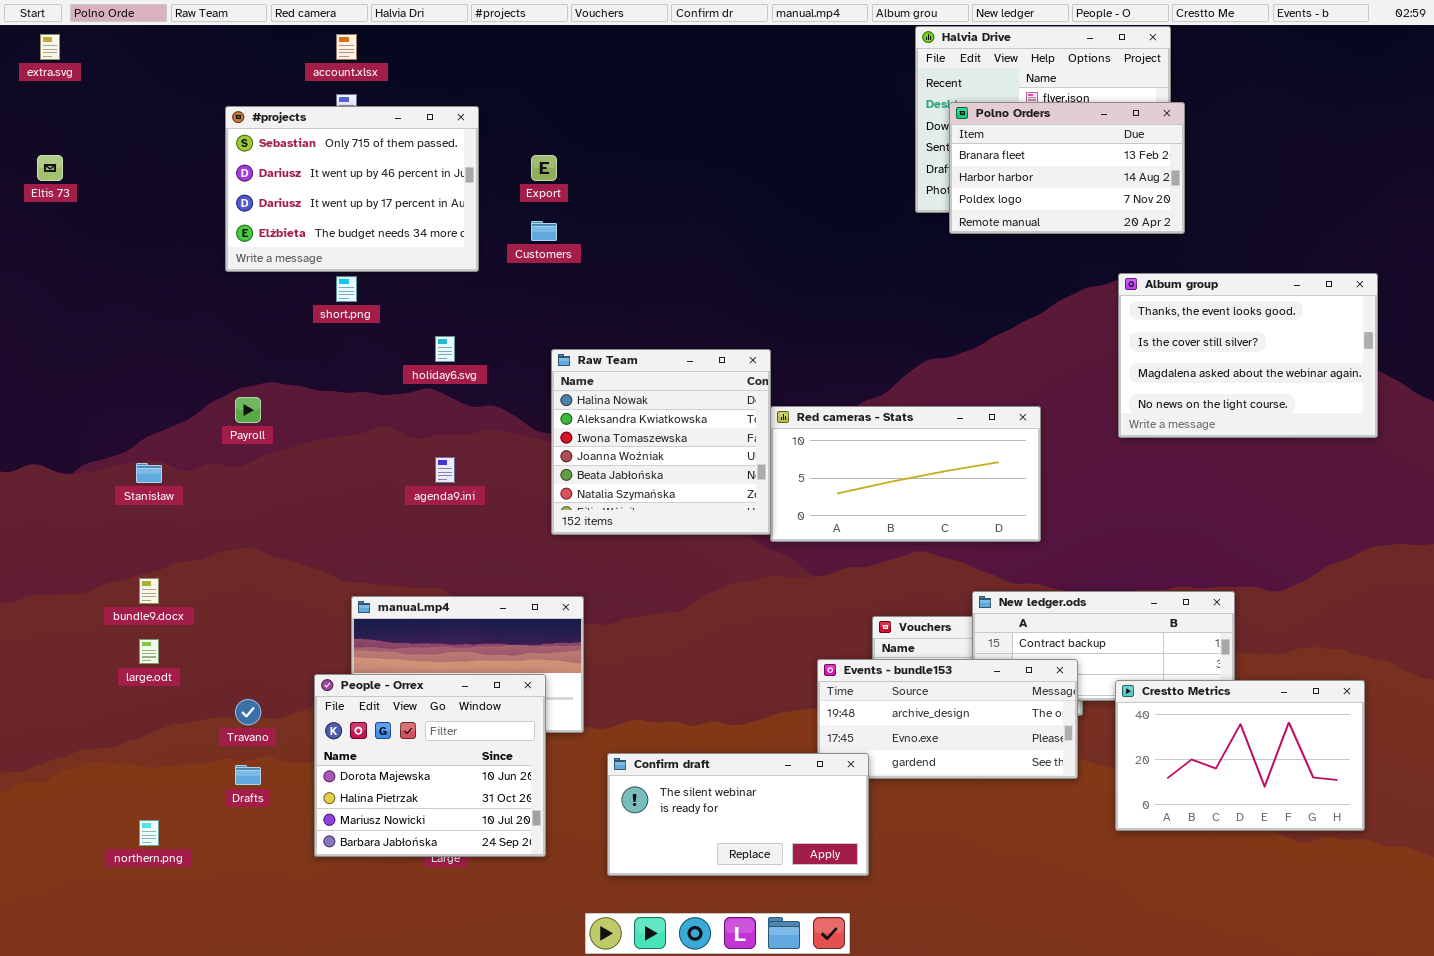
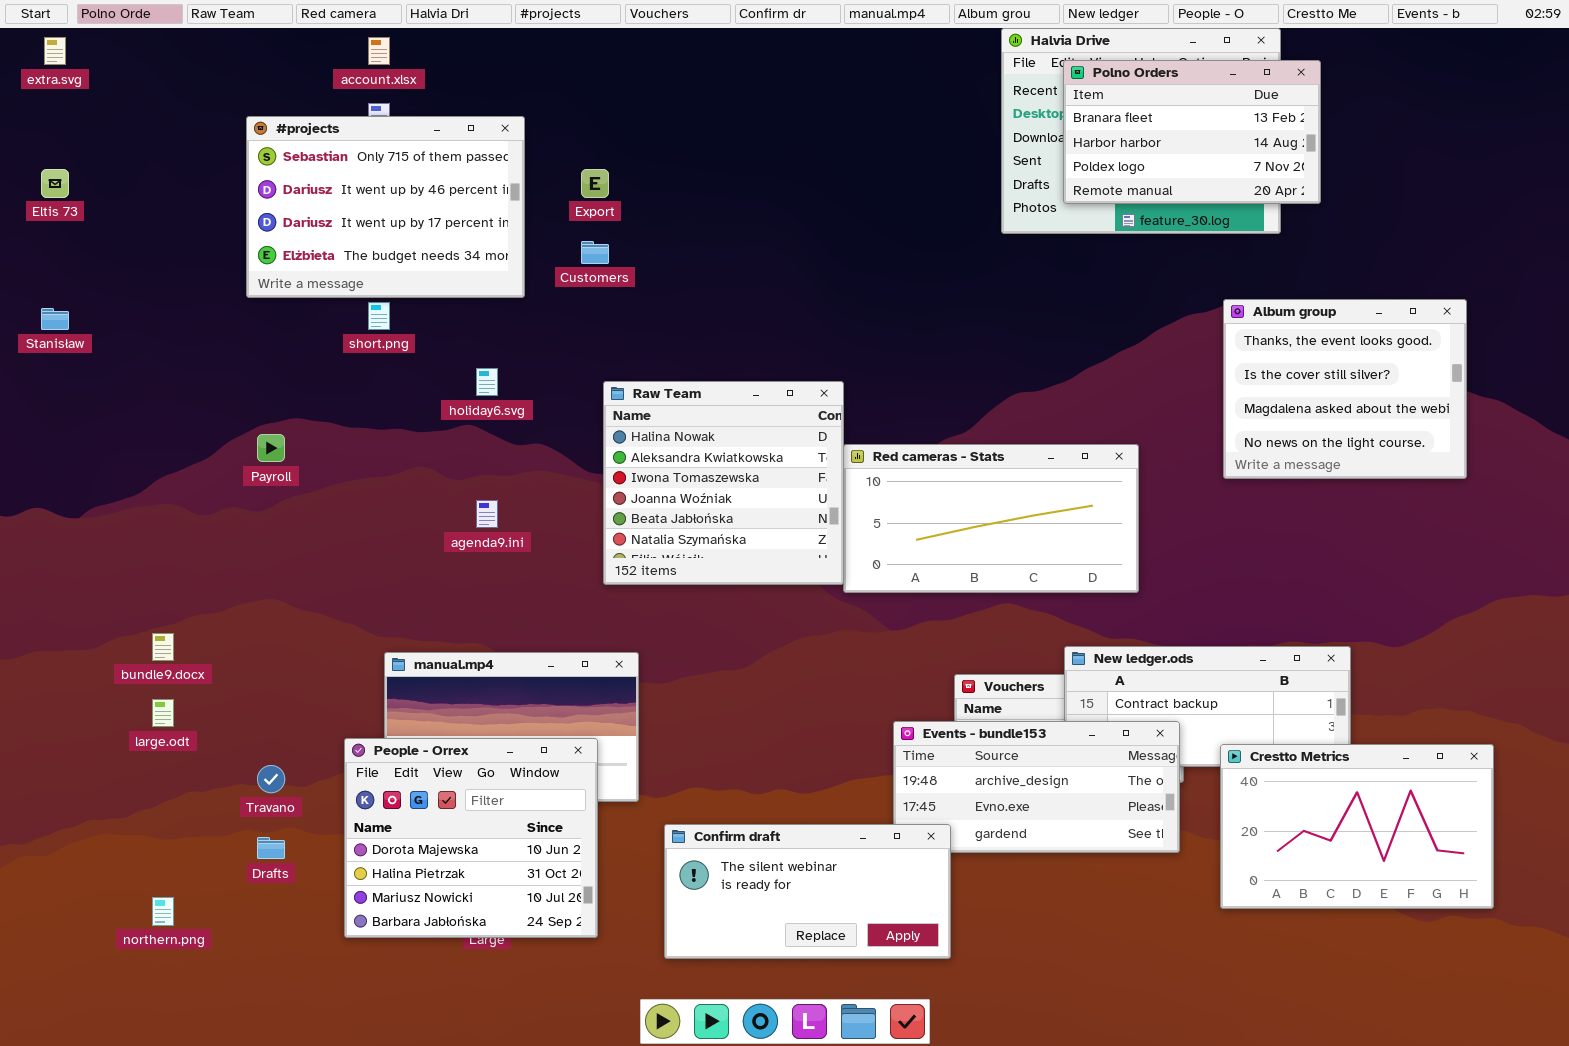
Polno Orders: [949,102,1185,234] -> [1063,60,1321,204], moved
Album group: [1118,273,1378,438] -> [1223,299,1467,479], resized
Stanisław: [136,463,162,483] -> [41,308,69,330], moved

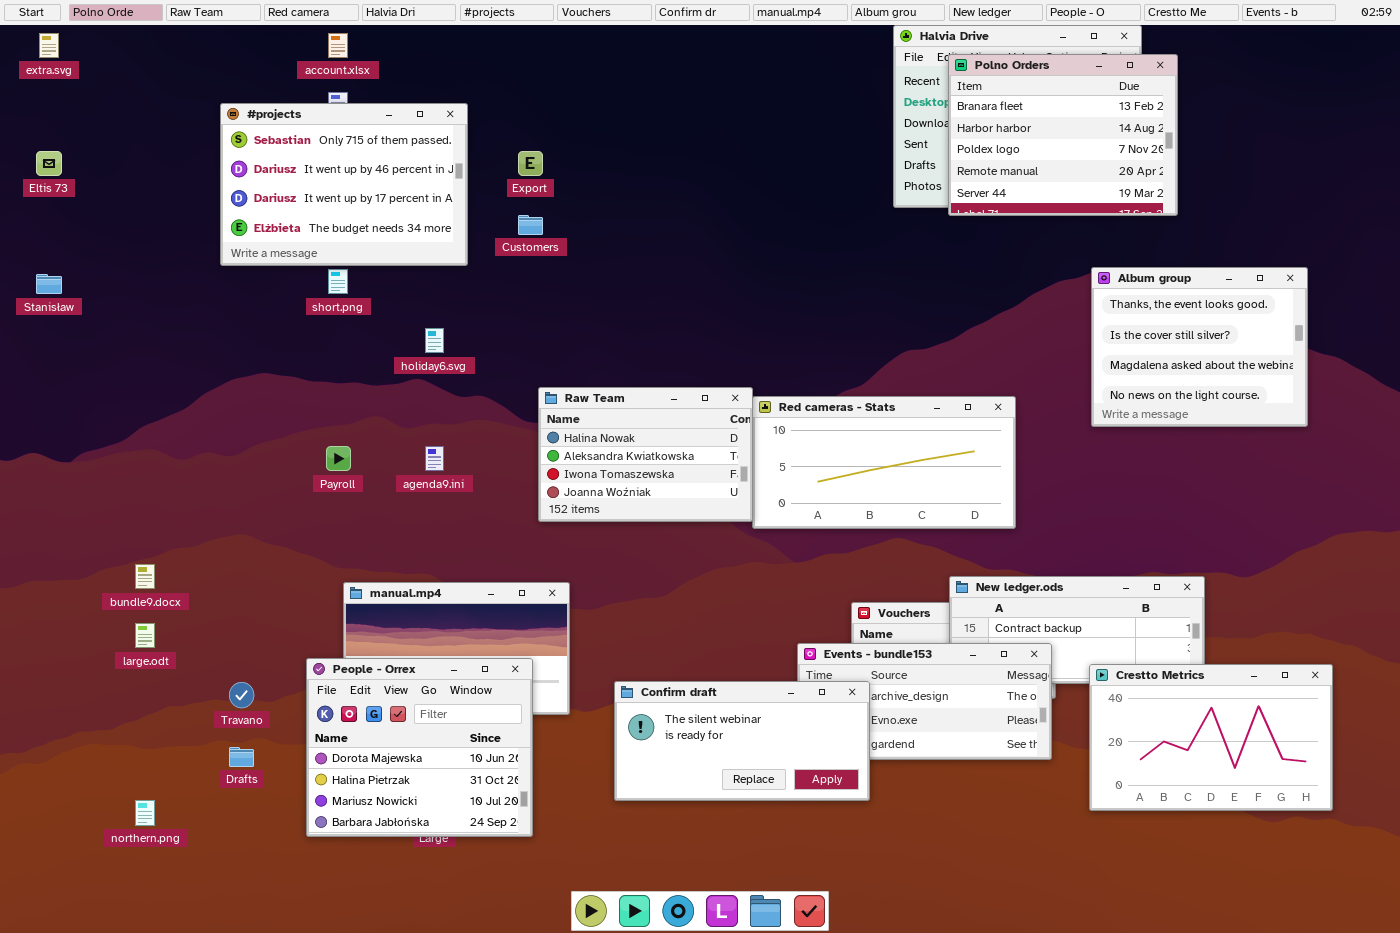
Polno Orders: [1063,60,1321,204] -> [948,54,1178,216], resized
Raw Team: [603,381,844,585] -> [538,387,753,522], resized
Payroll: [257,434,285,462] -> [326,446,351,471], moved
Confirm draft: [664,824,951,959] -> [614,681,870,801], moved

